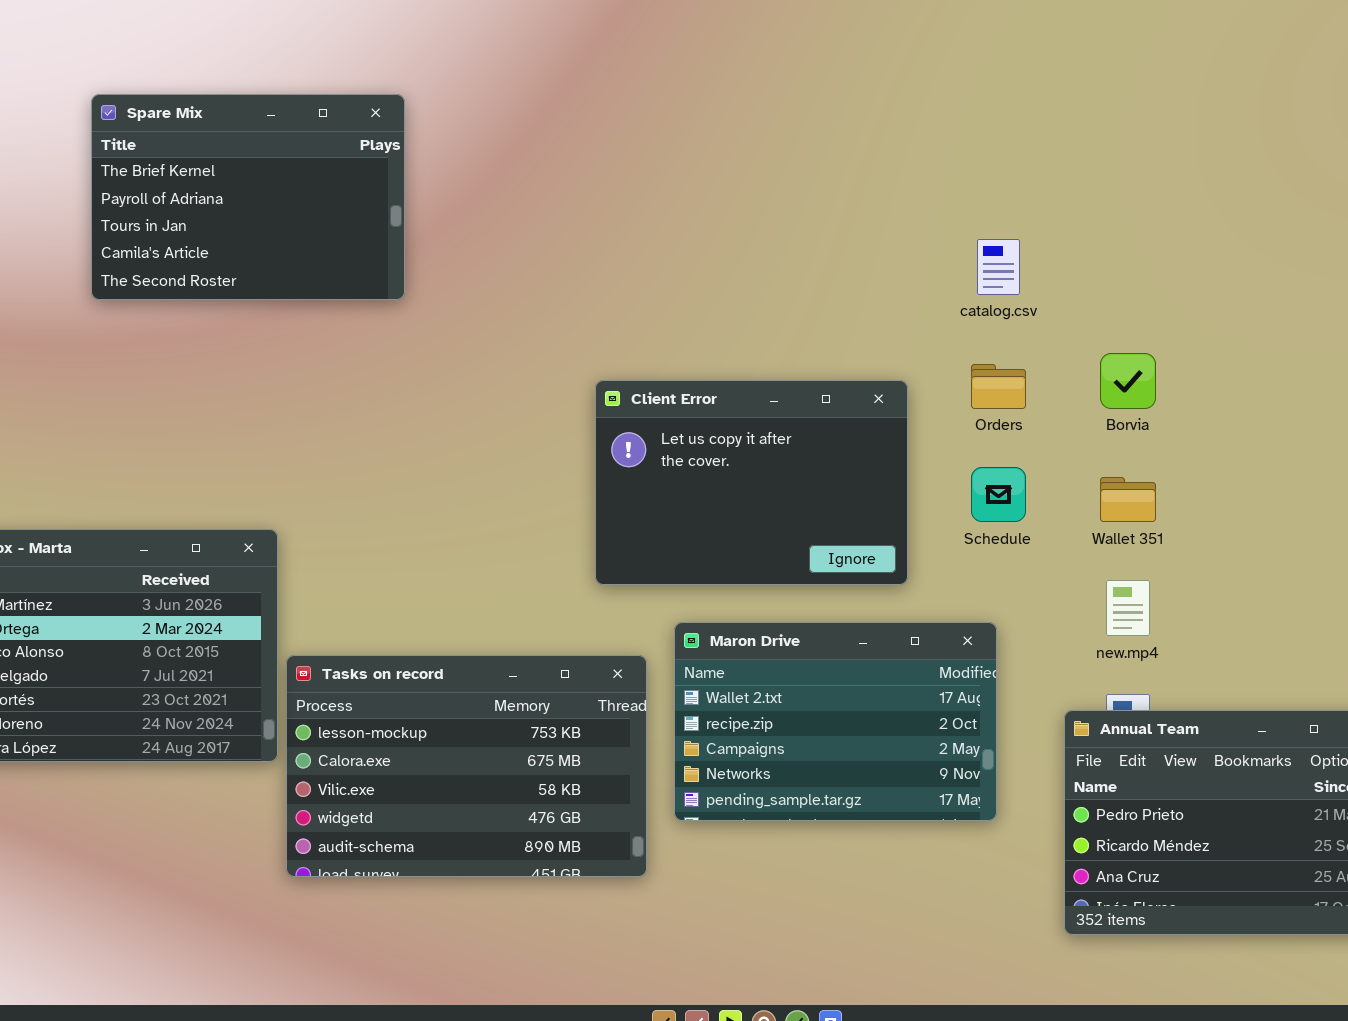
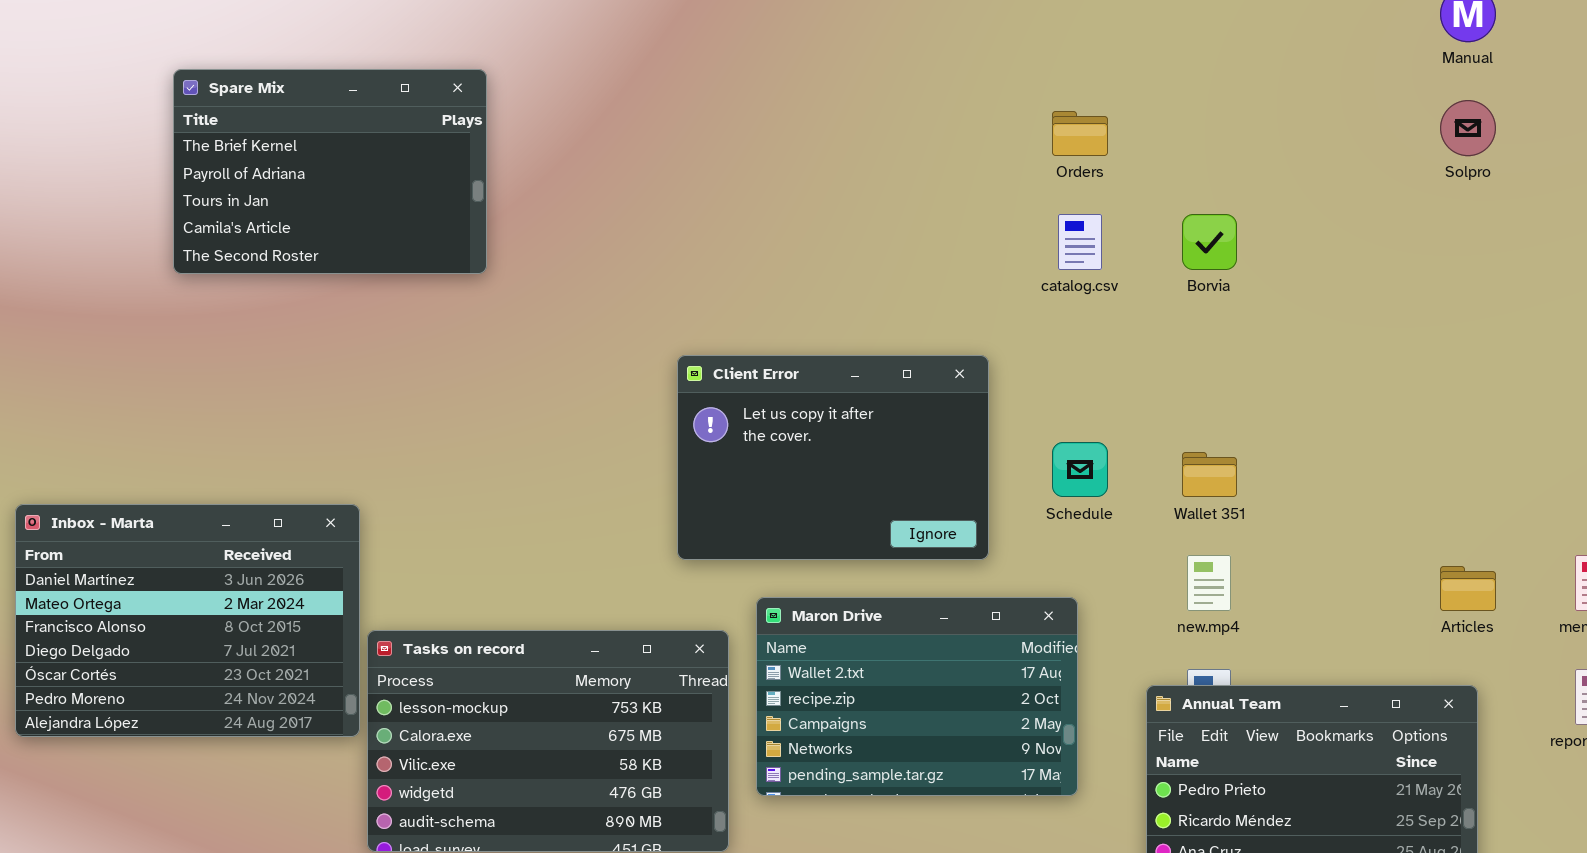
Borvia: [1100,353,1156,409] -> [1182,214,1237,270], moved
Orders: [971,364,1026,409] -> [1052,111,1108,156], moved

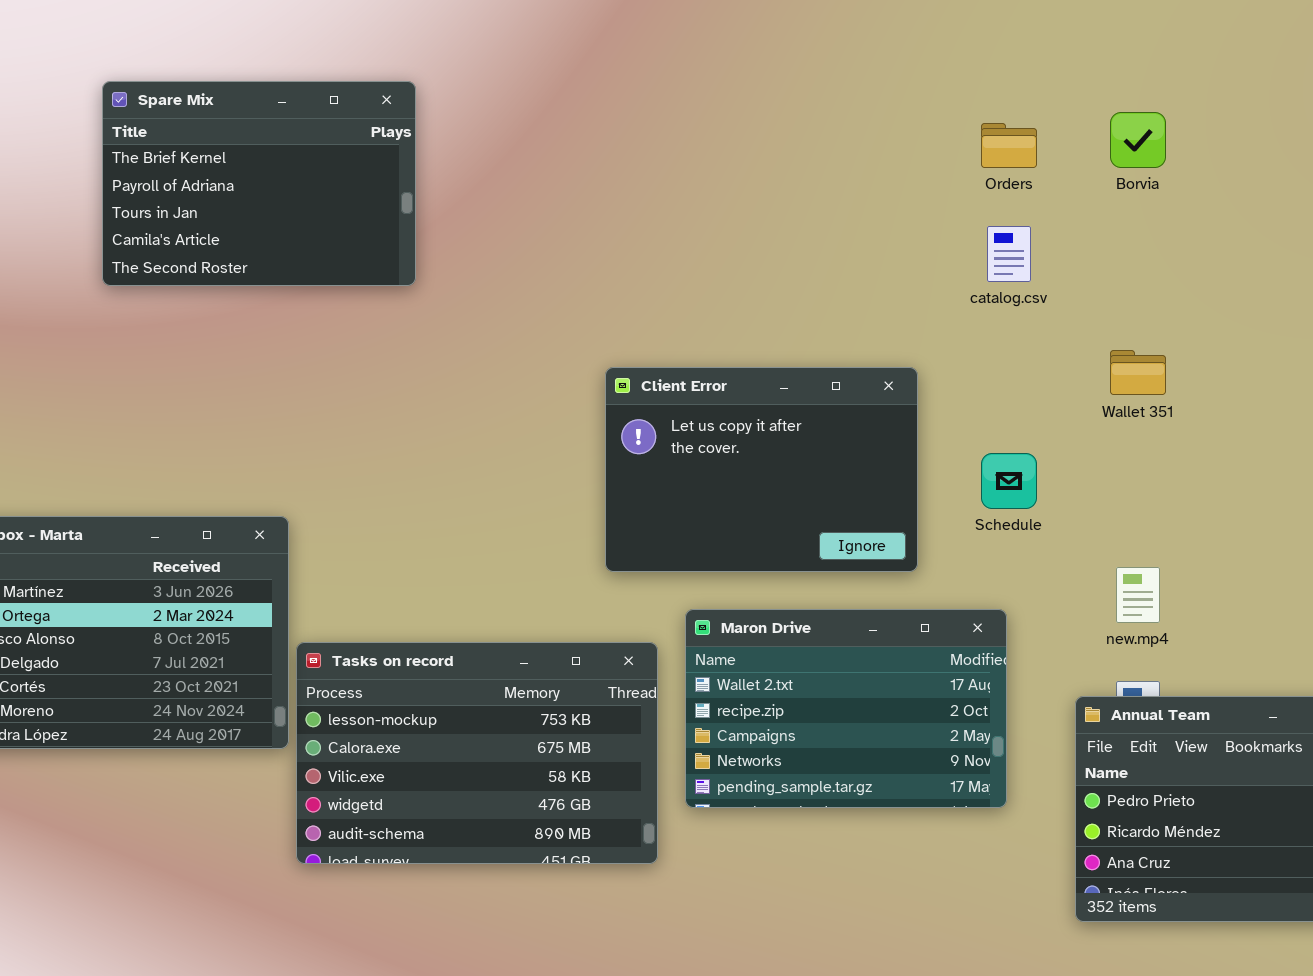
Borvia: [1182,214,1237,270] -> [1110,112,1166,168], moved
Wallet 351: [1182,452,1237,497] -> [1110,350,1166,395], moved

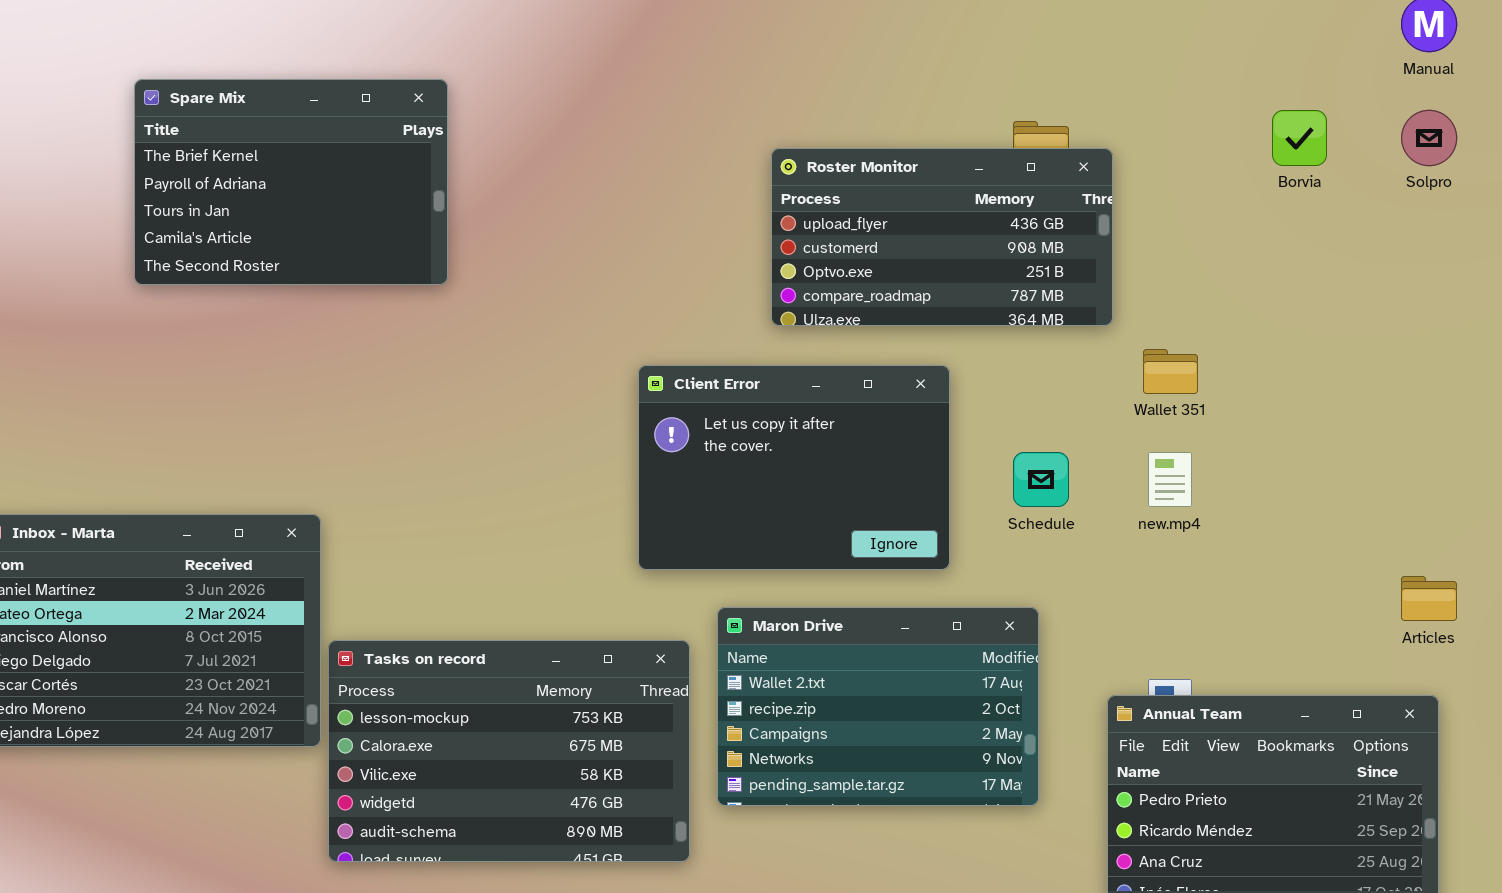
Borvia: [1110,112,1166,168] -> [1272,110,1327,166], moved
Roster Monitor: none -> [771,148,1113,326], opened
new.mp4: [1116,567,1160,623] -> [1148,452,1192,507], moved

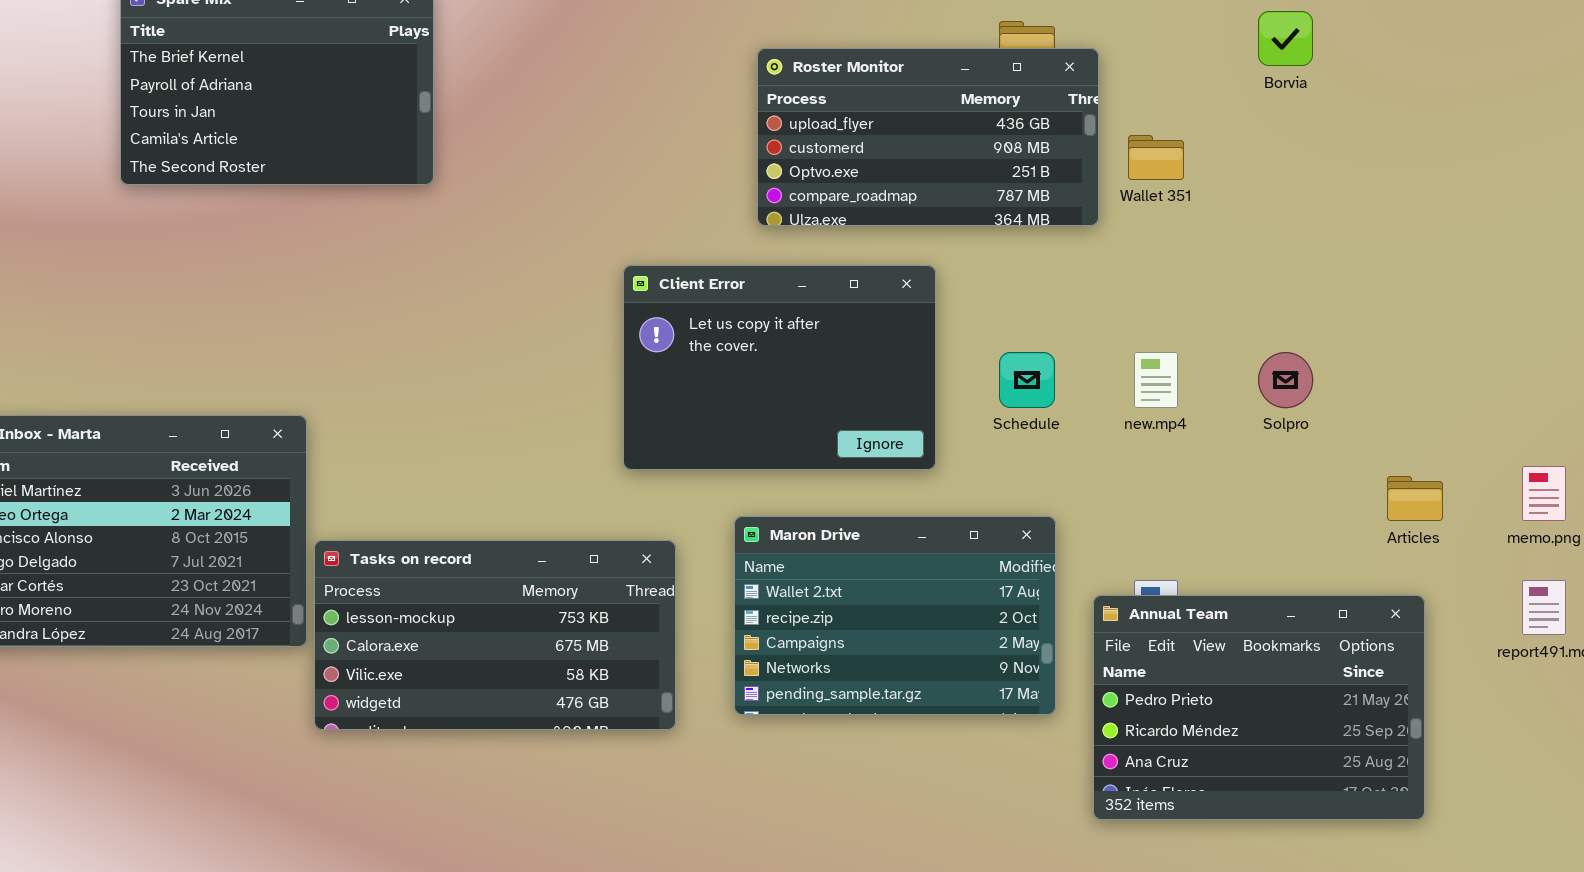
Solpro: [1401,110,1457,166] -> [1258,352,1313,408], moved
Wallet 351: [1143,349,1198,394] -> [1128,135,1184,180], moved
Maron Drive: [717,607,1039,806] -> [734,516,1056,715], moved
Tasks on record: [328,640,690,862] -> [314,540,676,730], resized

